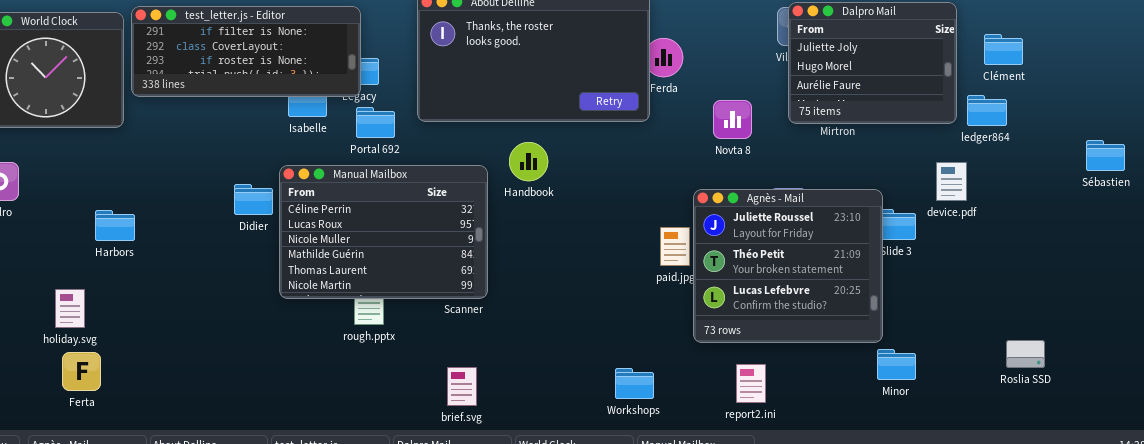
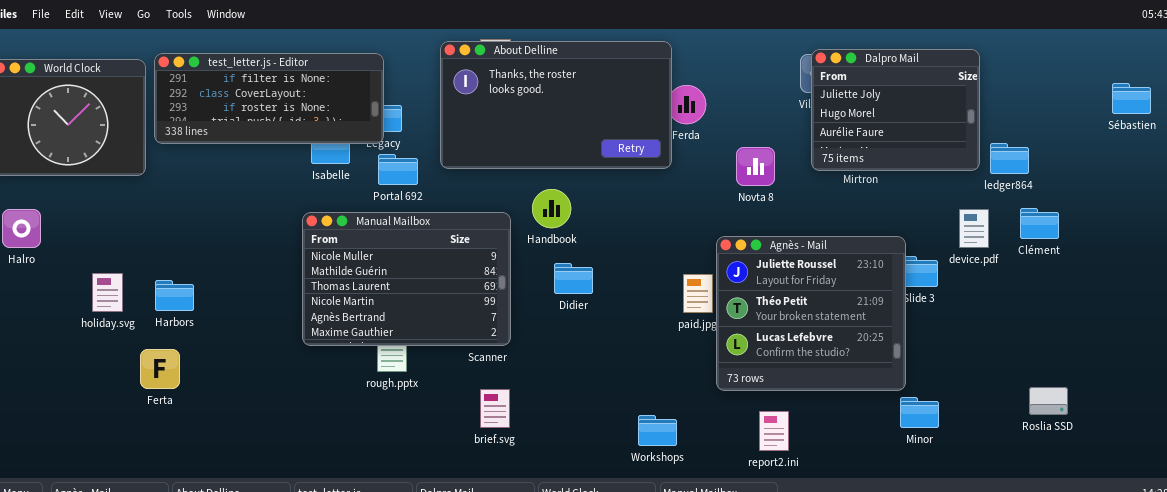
Clément: [984,34,1023,65] -> [1020,208,1059,239], moved
Sébastien: [1086,140,1125,171] -> [1112,83,1151,114], moved
Manual Mailbox: [279,165,488,299] -> [302,212,511,346], scrolled down 2 rows
Didier: [234,184,273,215] -> [554,263,593,294], moved
Harbors: [95,210,135,241] -> [155,280,194,311], moved
holiday.svg: [55,289,85,328] -> [92,273,123,312], moved
Ferta: [62,352,101,391] -> [140,349,180,389], moved
brief.svg: [447,367,477,406] -> [480,389,510,428], moved

